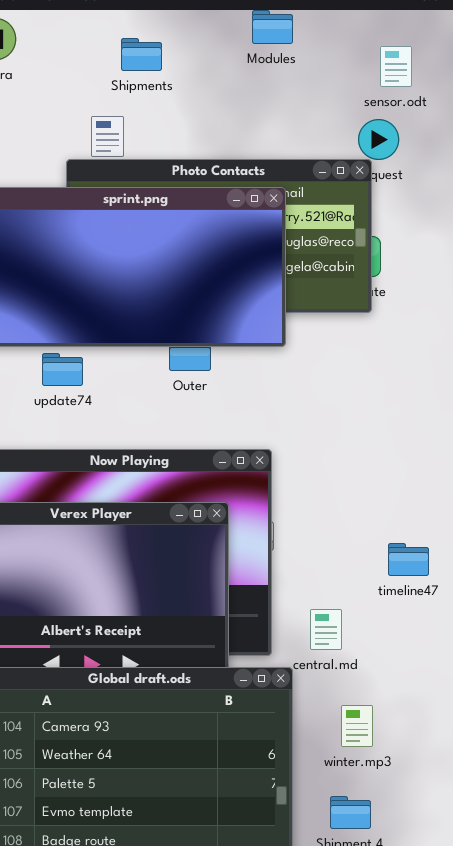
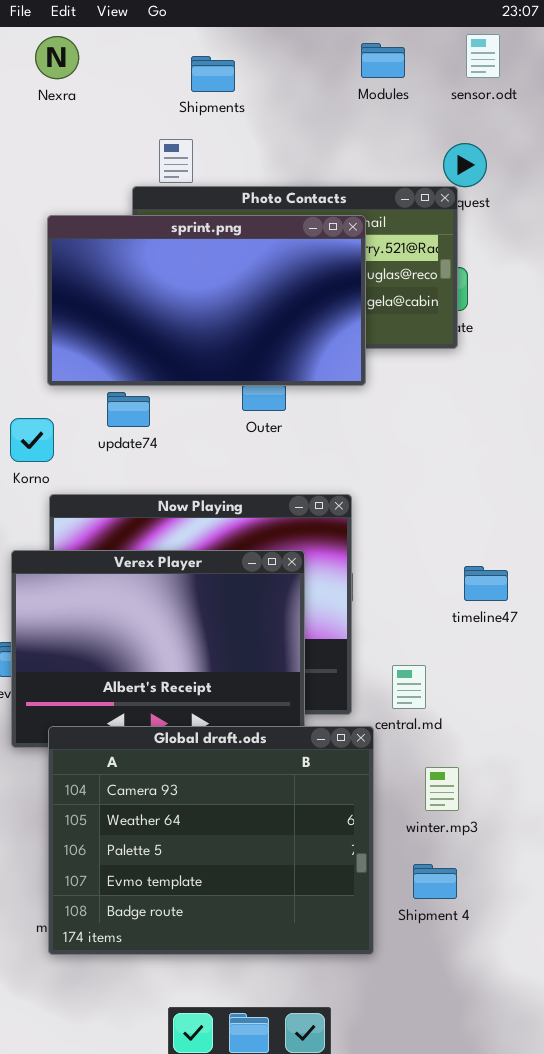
Modules: [252,10,293,44] -> [361,43,405,78], moved
sensor.odt: [380,46,412,87] -> [466,34,500,78], moved
timeline47: [388,543,429,576] -> [464,566,508,601], moved

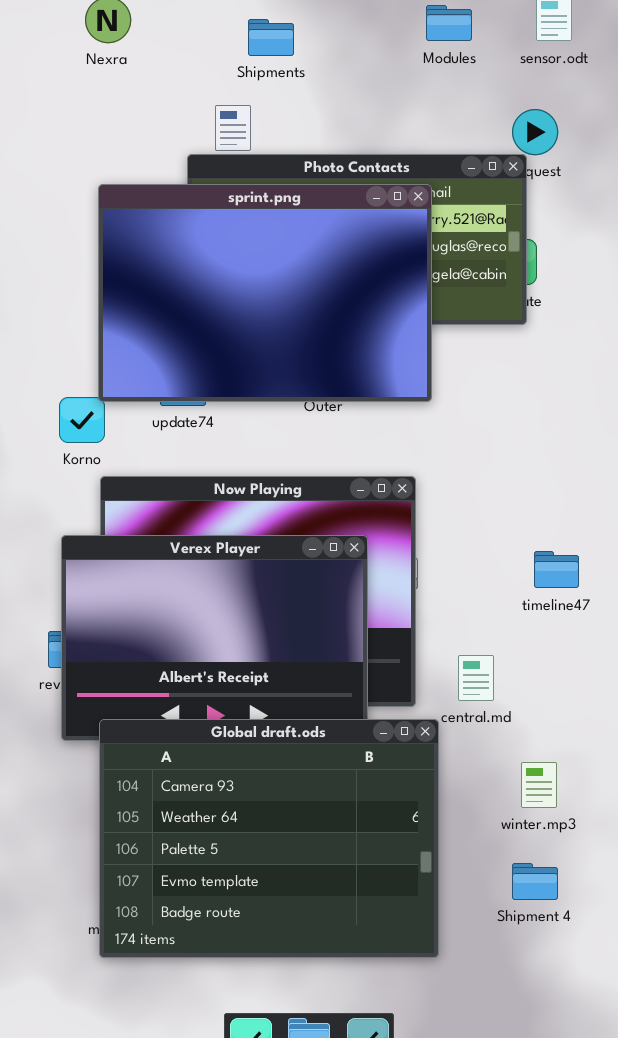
sprint.png: [47,215,366,386] -> [98,184,432,402], resized
winter.mp3: [425,767,459,811] -> [521,762,557,808], moved
Shipment 4: [413,864,457,899] -> [512,863,558,900], moved

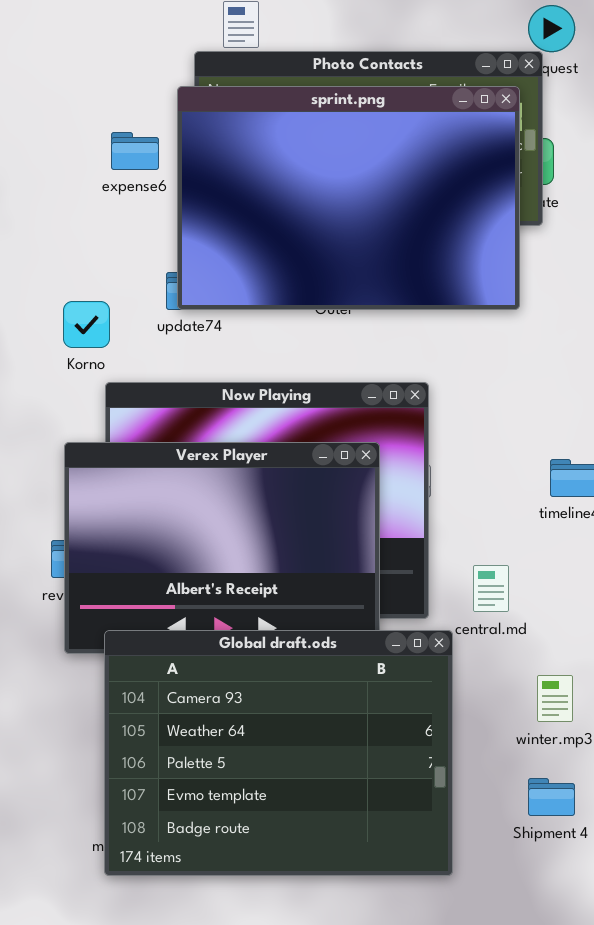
sprint.png: [98,184,432,402] -> [177,86,520,310], moved

